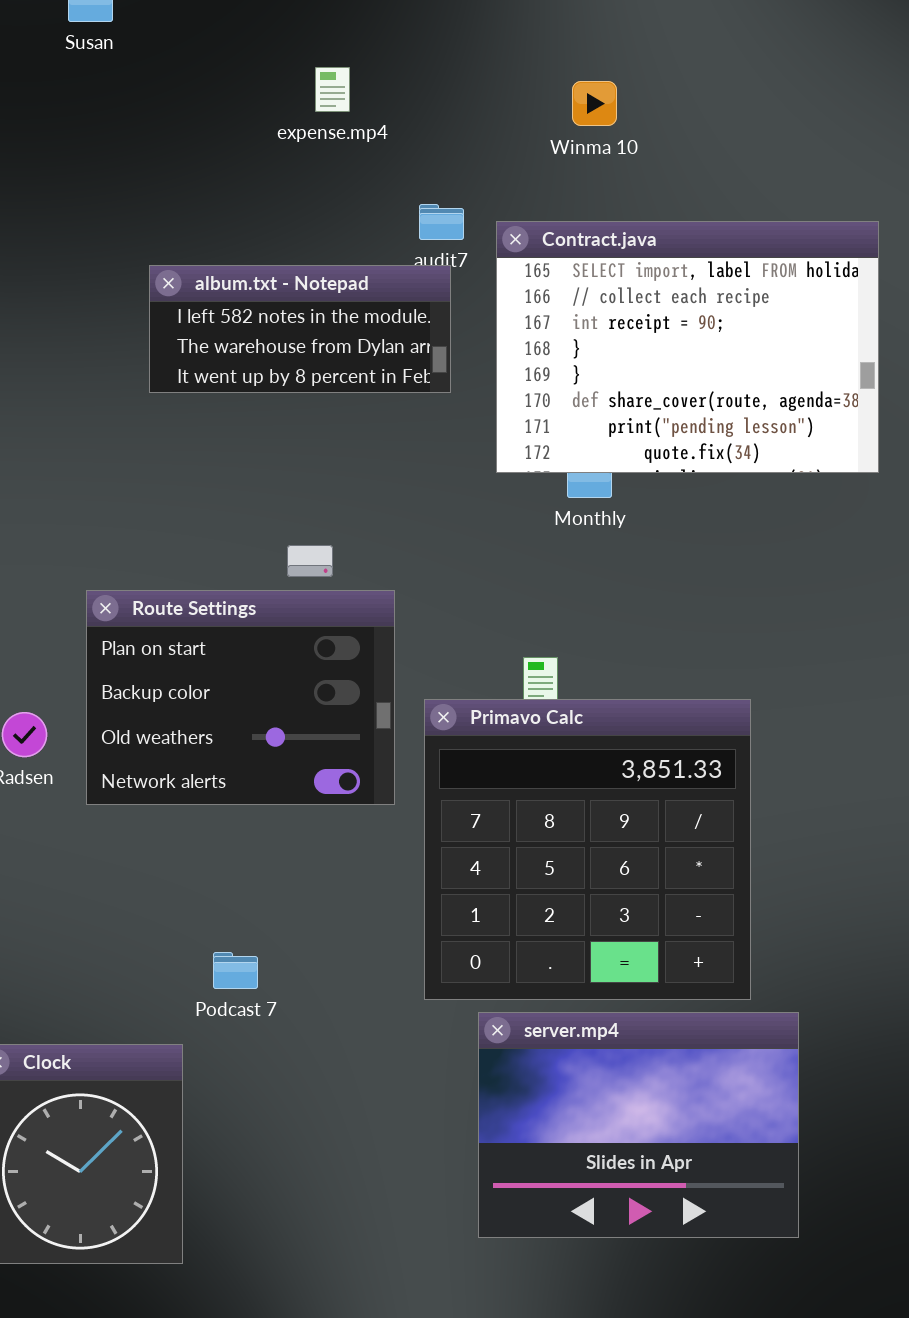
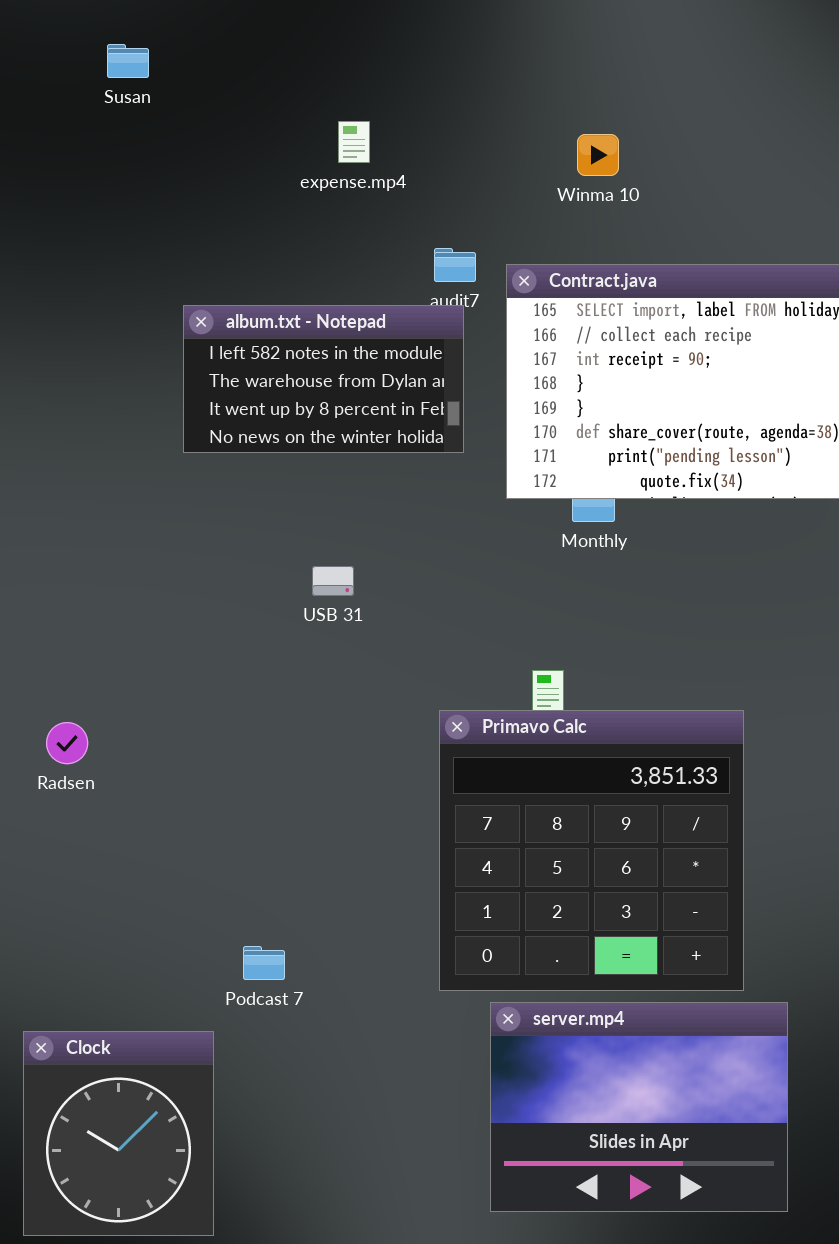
album.txt - Notepad: [149,265,451,393] -> [183,305,464,453], resized
Route Settings: [86,590,395,805] -> none, closed

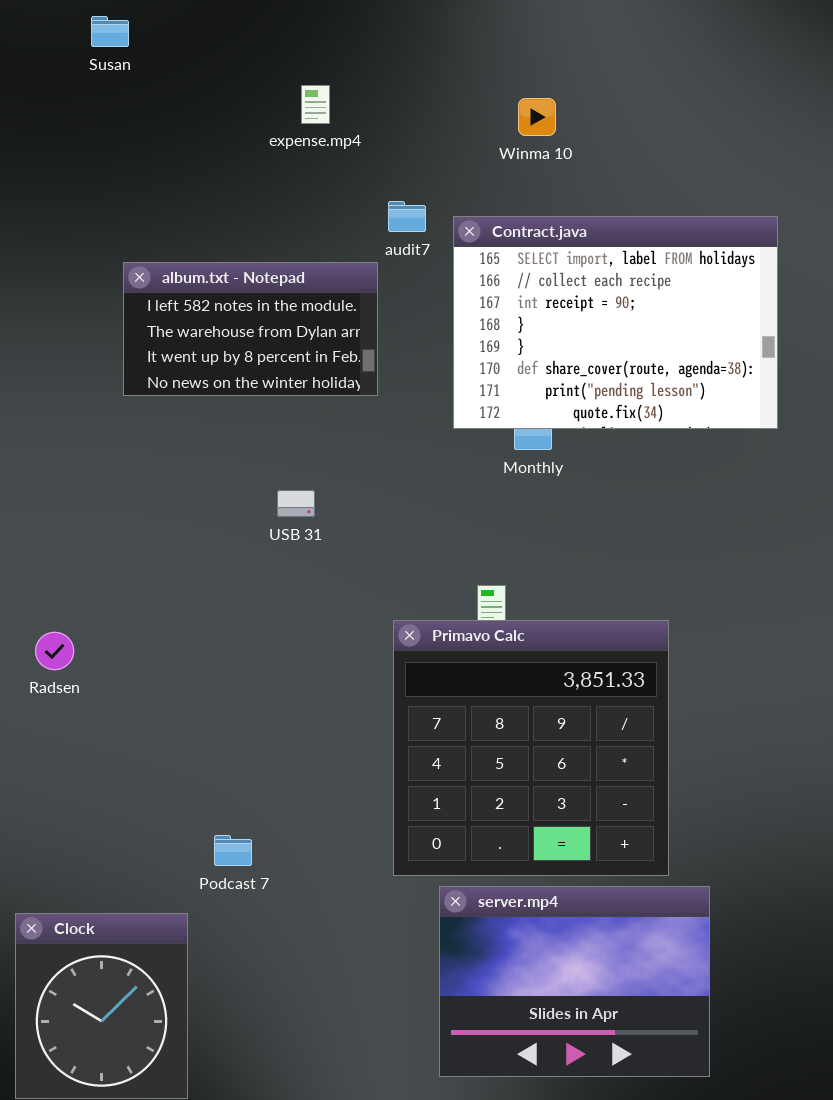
album.txt - Notepad: [183,305,464,453] -> [123,262,378,396], moved

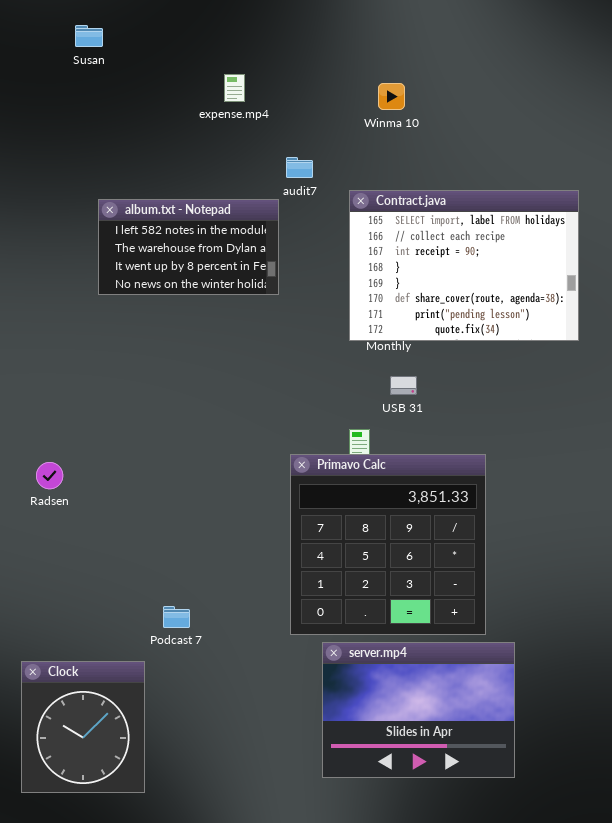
Contract.java: [453,216,778,429] -> [349,190,579,341], moved
USB 31: [277,490,315,517] -> [390,376,417,395], moved

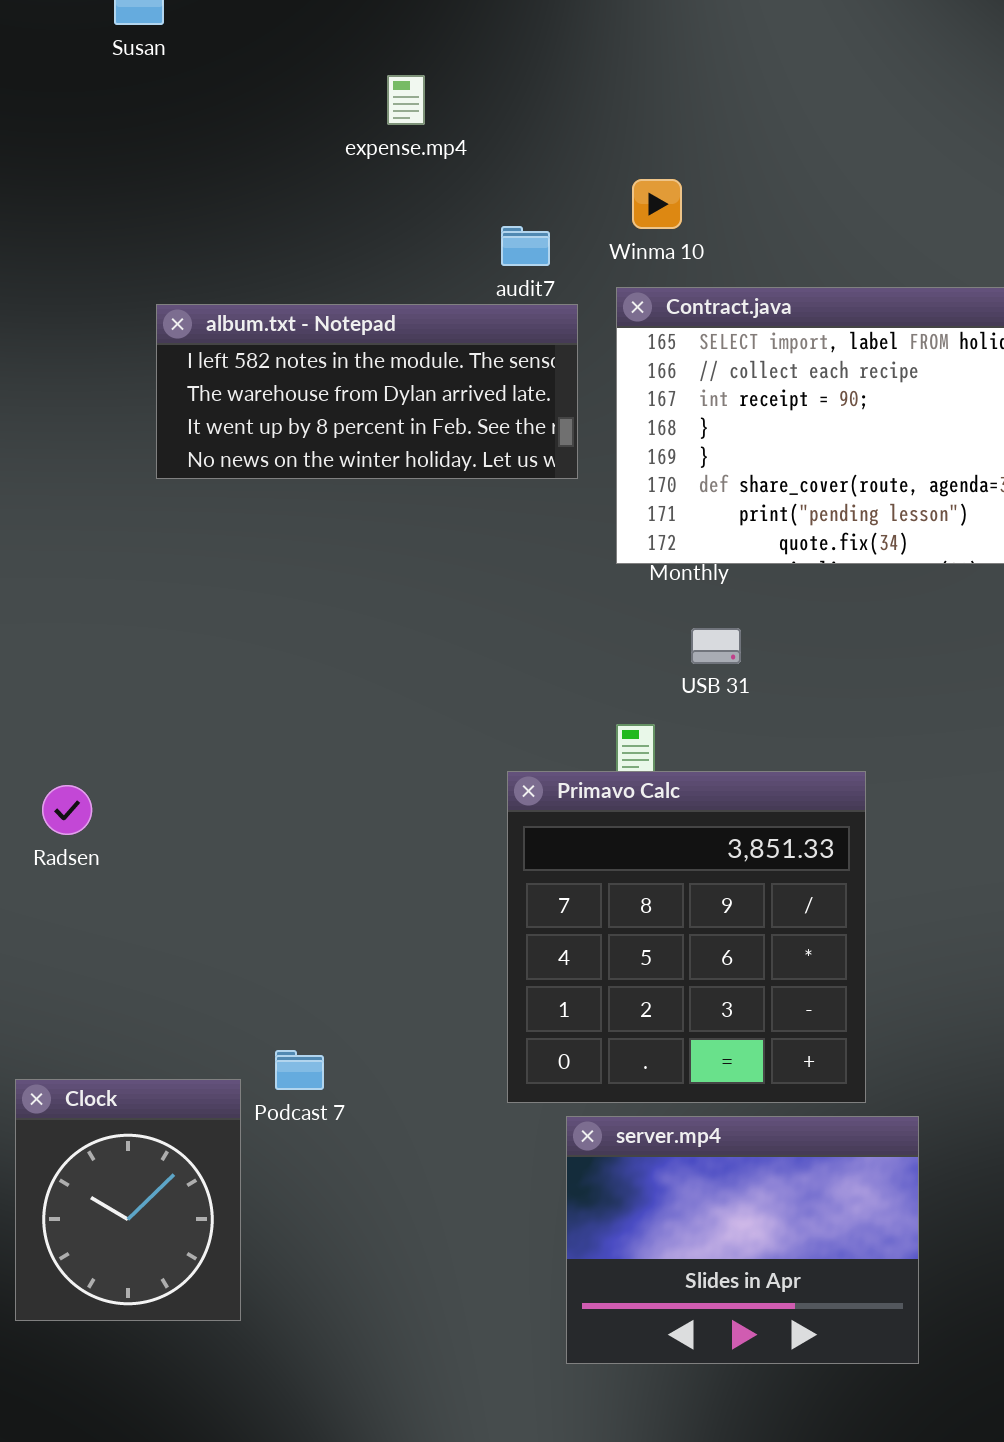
Winma 10: [378,83,405,110] -> [632,179,682,229], moved
album.txt - Notepad: [98,199,279,295] -> [156,304,578,479], resized
Clock: [21,661,145,793] -> [15,1079,241,1321], moved

